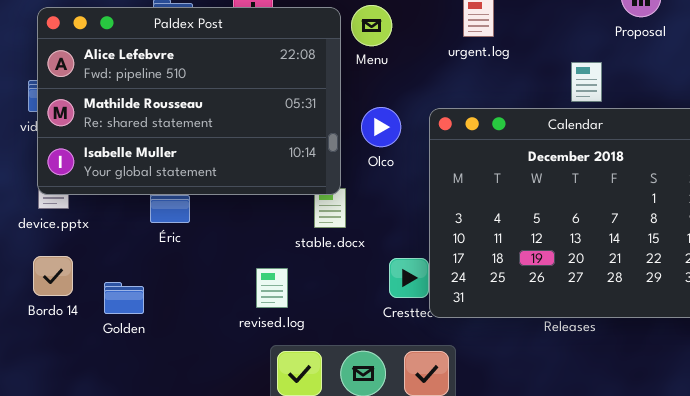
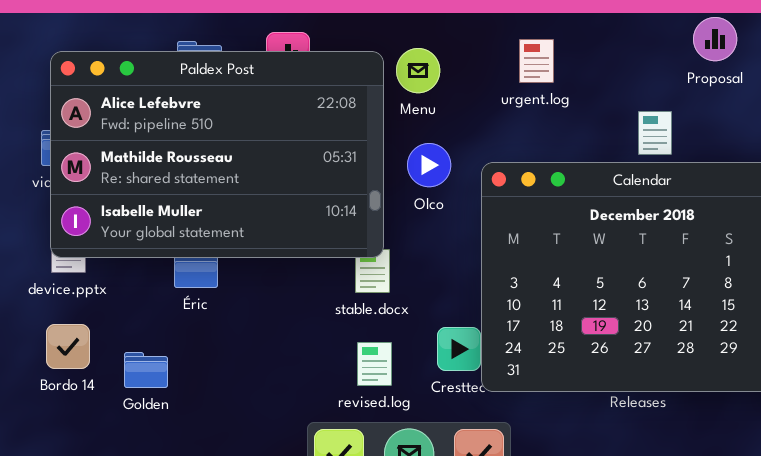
Olco: [361,107,401,147] -> [407,143,451,187], moved
revised.log: [256,268,288,308] -> [357,342,392,386], moved

